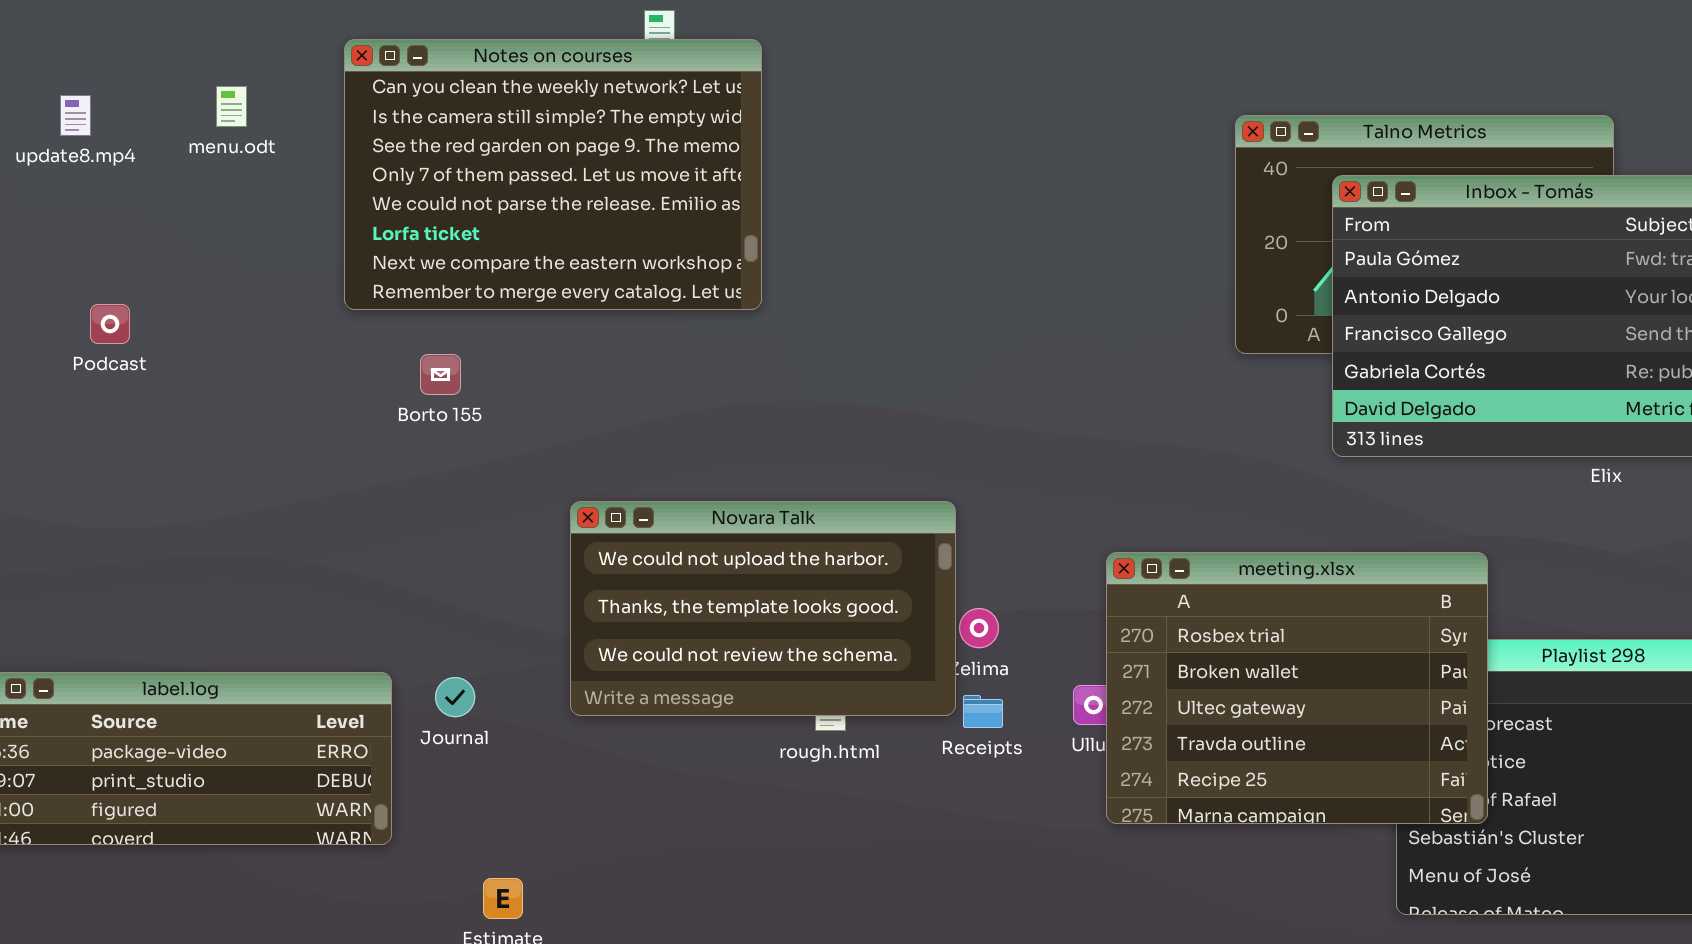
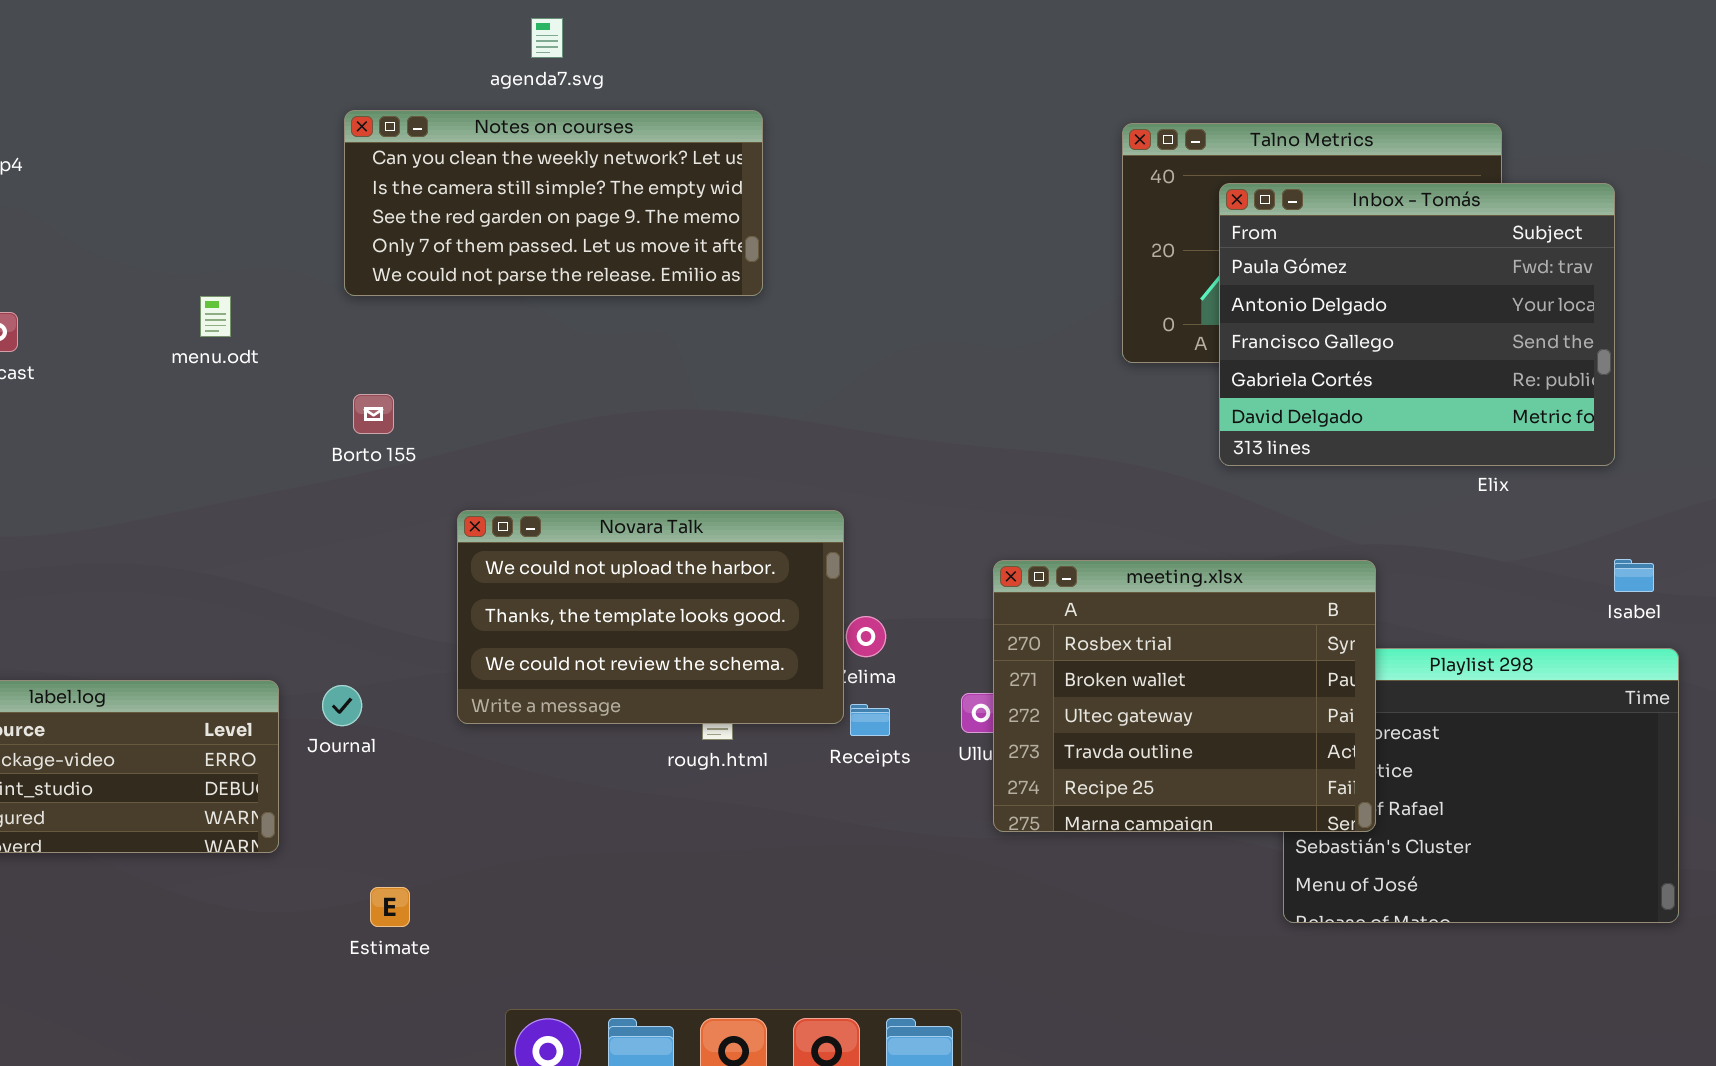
Notes on courses: [344,39,762,310] -> [344,110,763,296], moved, resized
menu.odt: [216,86,247,127] -> [200,296,231,337], moved
Borto 155: [420,354,461,395] -> [353,394,394,434], moved

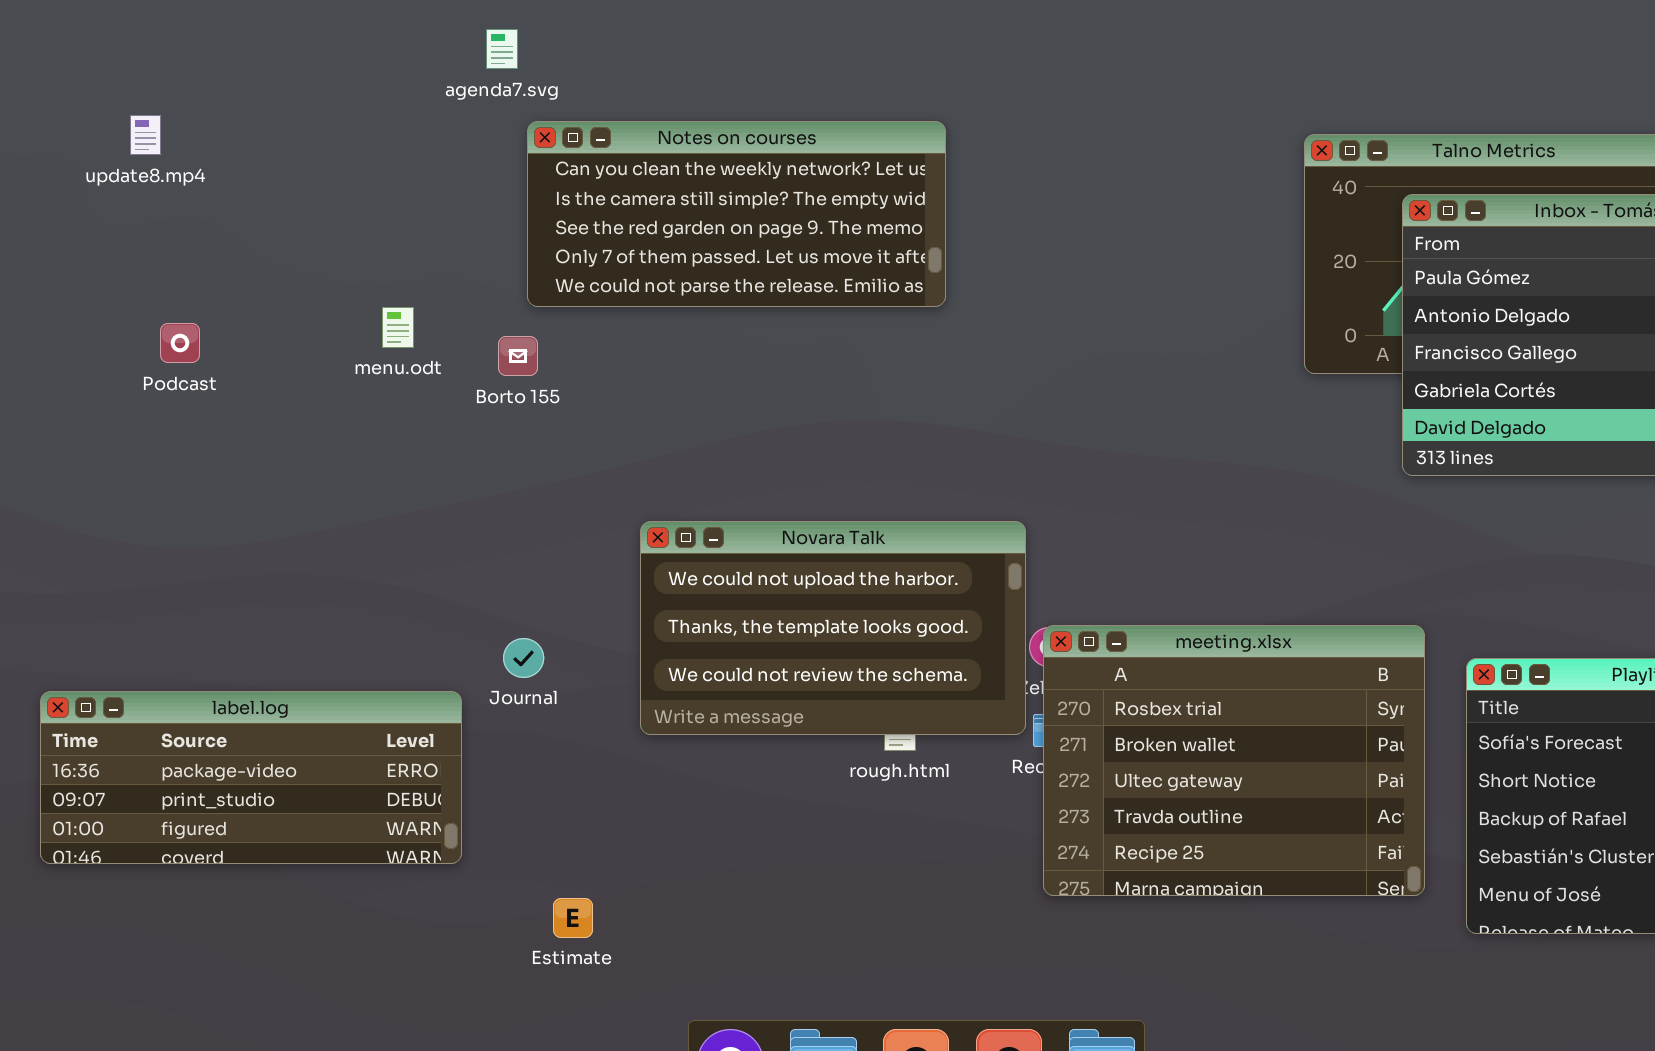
agenda7.svg: [531,18,563,58] -> [486,29,518,69], moved
Borto 155: [353,394,394,434] -> [498,336,538,376], moved
meeting.xlsx: [993,560,1376,832] -> [1043,625,1425,896], moved
Journal: [322,685,362,726] -> [503,638,544,678], moved

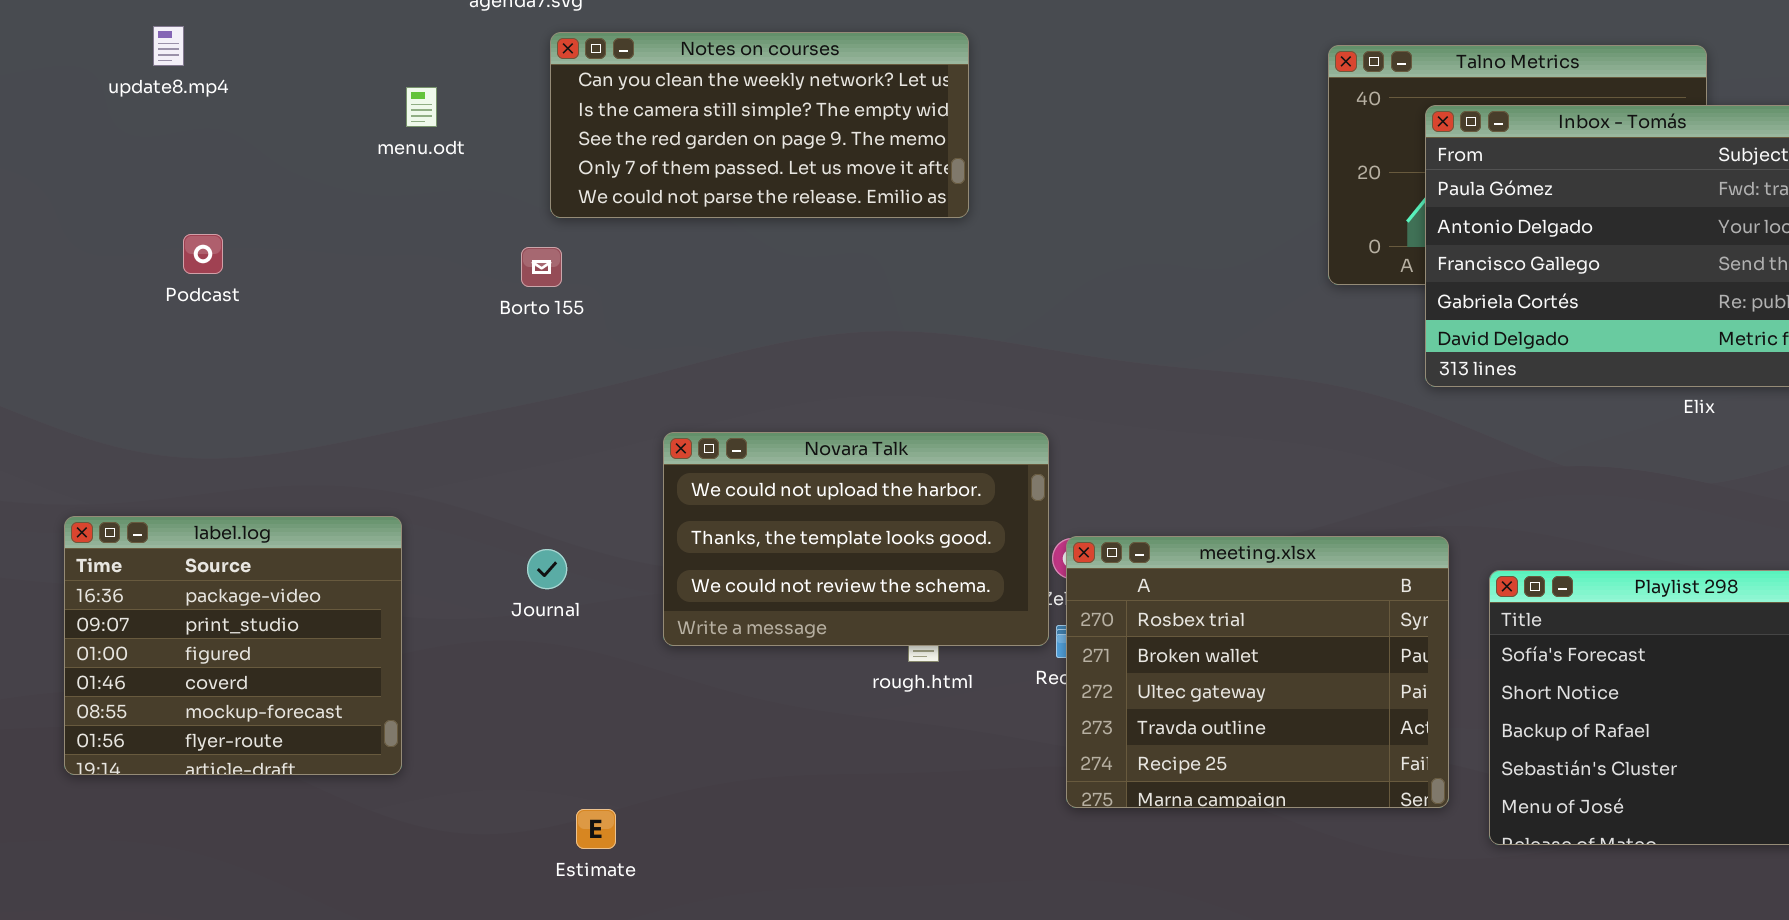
menu.odt: [382,307,414,348] -> [406,87,437,127], moved
label.log: [40,691,462,864] -> [64,516,402,775], resized

